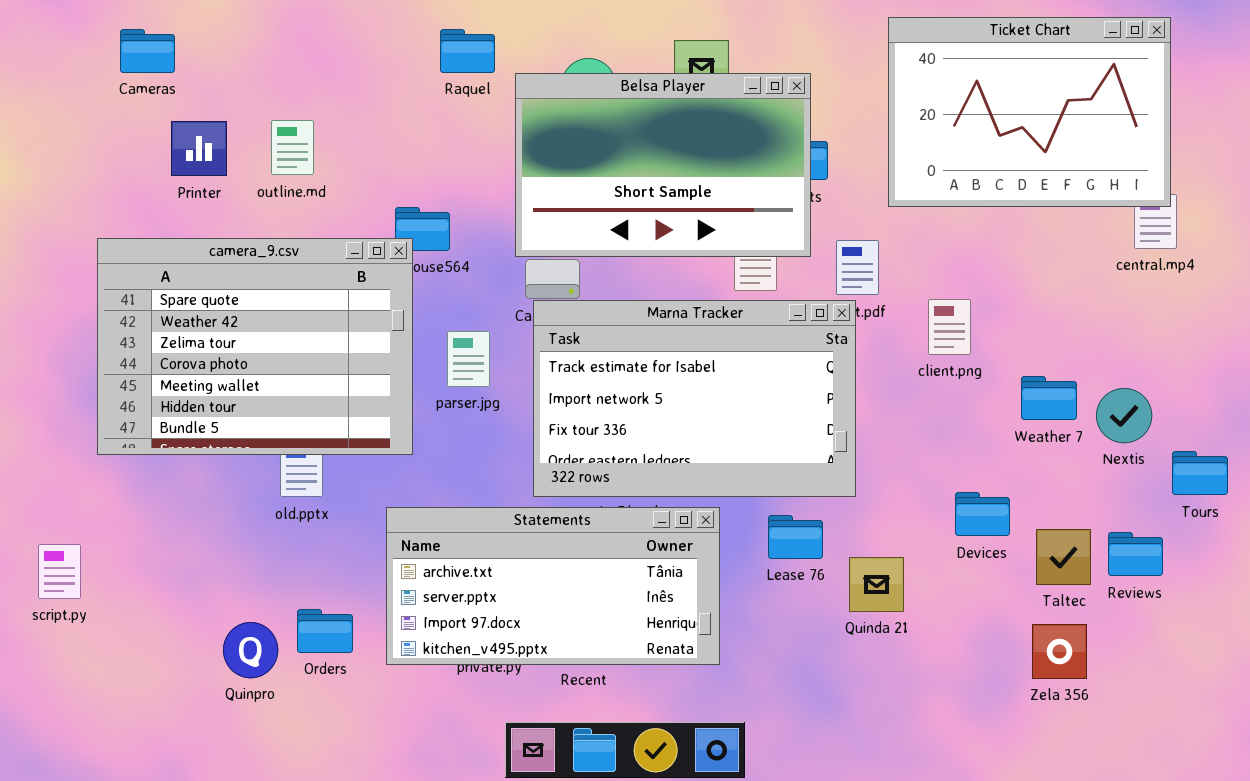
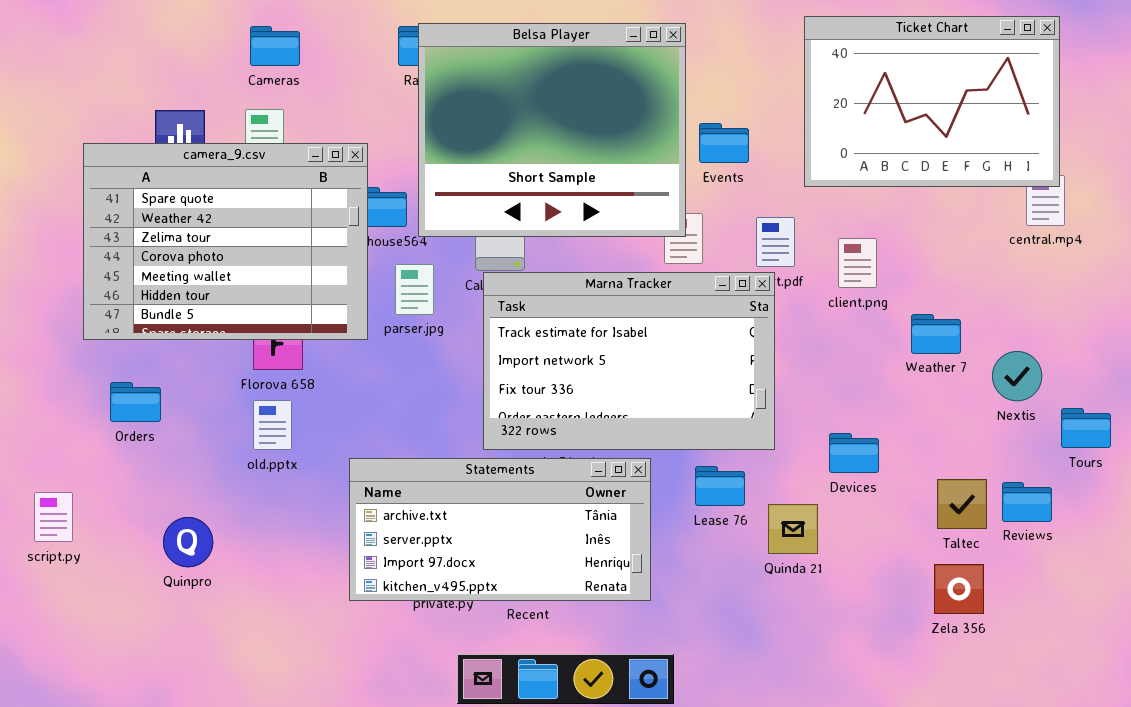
Cameras: [120,29,175,73] -> [250,26,300,66], moved
Belsa Player: [515,73,811,257] -> [418,23,686,237], moved, resized
camera_9.csv: [97,238,413,455] -> [83,143,368,340], moved
client.png: [928,299,971,355] -> [838,238,877,288], moved
parser.jpg: [447,331,490,387] -> [395,264,434,315], moved
Weather 7: [1021,376,1077,420] -> [911,314,961,354], moved
Devices: [955,492,1010,536] -> [829,433,879,473], moved
Orders: [297,609,353,653] -> [110,382,161,422], moved
Quinpro: [223,622,278,678] -> [163,517,213,567], moved

